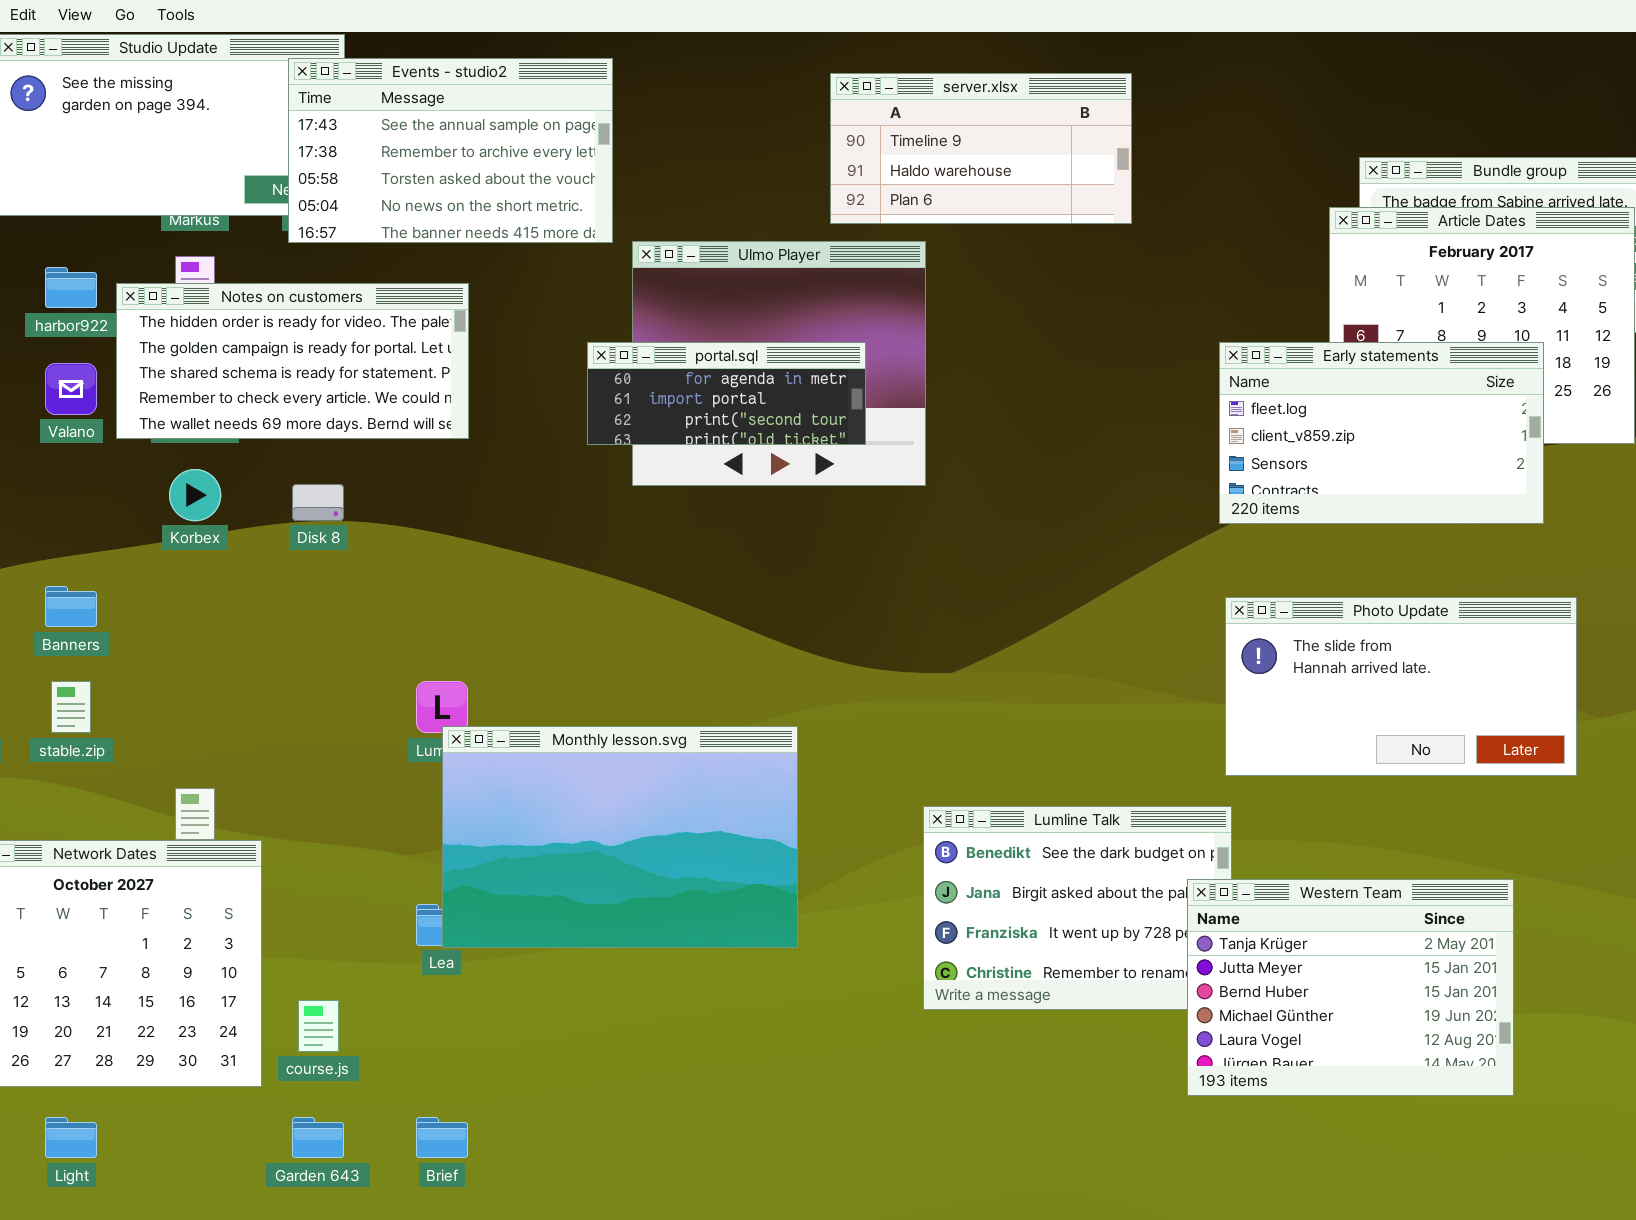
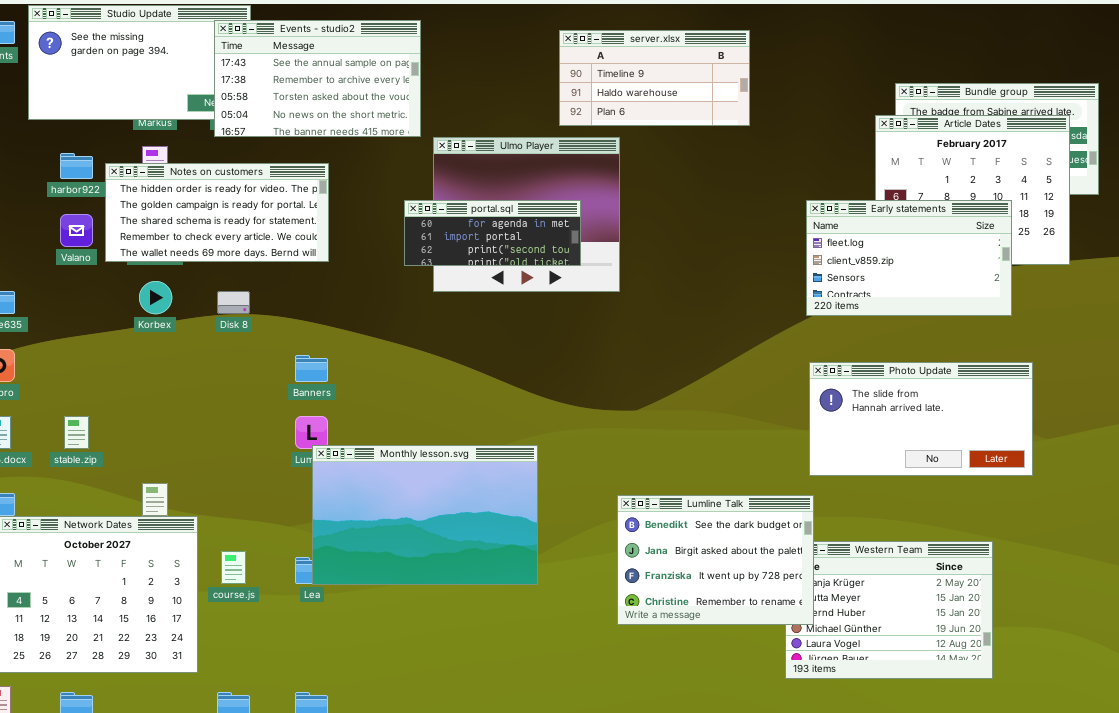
Banners: [45,586,97,627] -> [295,355,328,382], moved
Lumline Talk: [923,806,1232,1010] -> [617,495,814,625], raised
course.js: [298,1000,339,1052] -> [221,551,246,584], moved

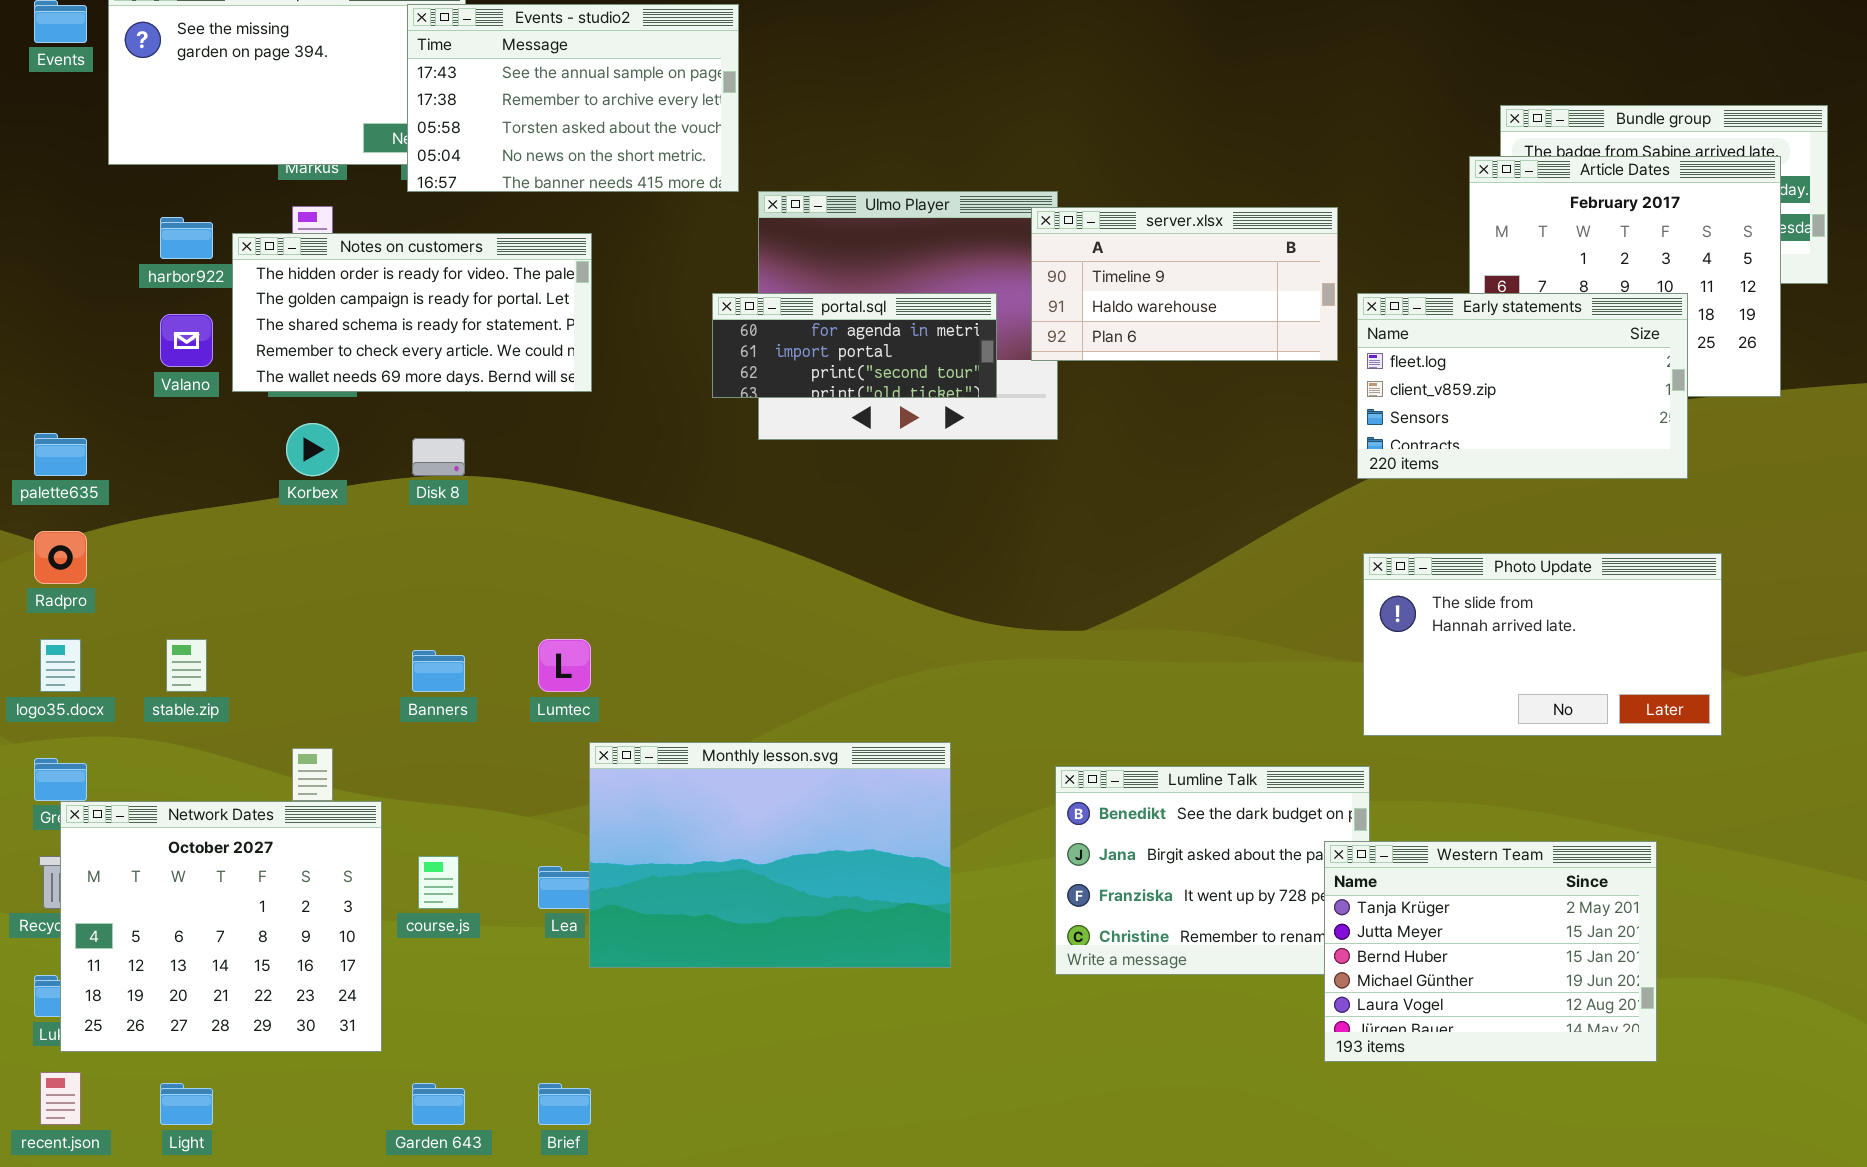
server.xlsx: [559,30,750,126] -> [1031,207,1338,361], moved
Banners: [295,355,328,382] -> [412,650,465,692], moved
Monthly lesson.svg: [312,445,538,585] -> [589,742,951,968], moved
Western Team: [785,541,993,679] -> [1324,841,1657,1062], raised

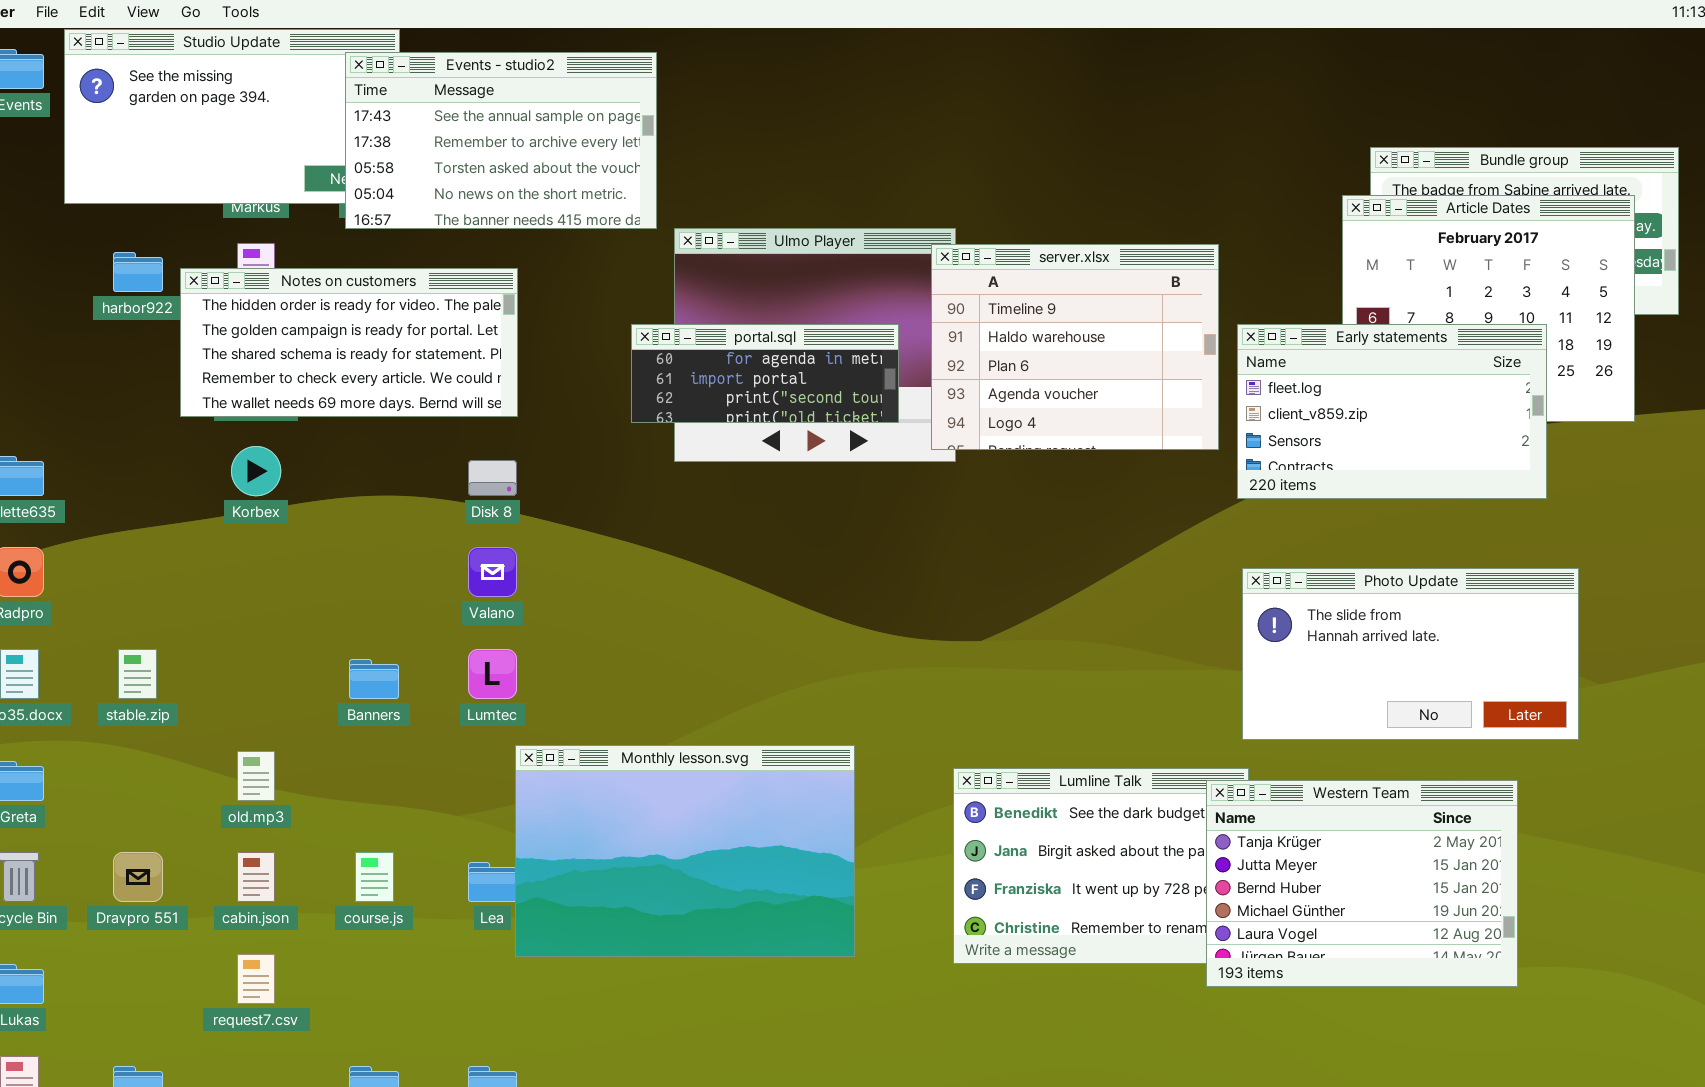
server.xlsx: [1031,207,1338,361] -> [931,244,1219,450], resized
Valano: [160,314,213,367] -> [468,547,517,597], moved
Disk 8: [412,438,465,476] -> [468,460,517,496], moved
Network Dates: [60,801,382,1052] -> none, closed
Western Team: [1324,841,1657,1062] -> [1206,780,1518,987], moved

